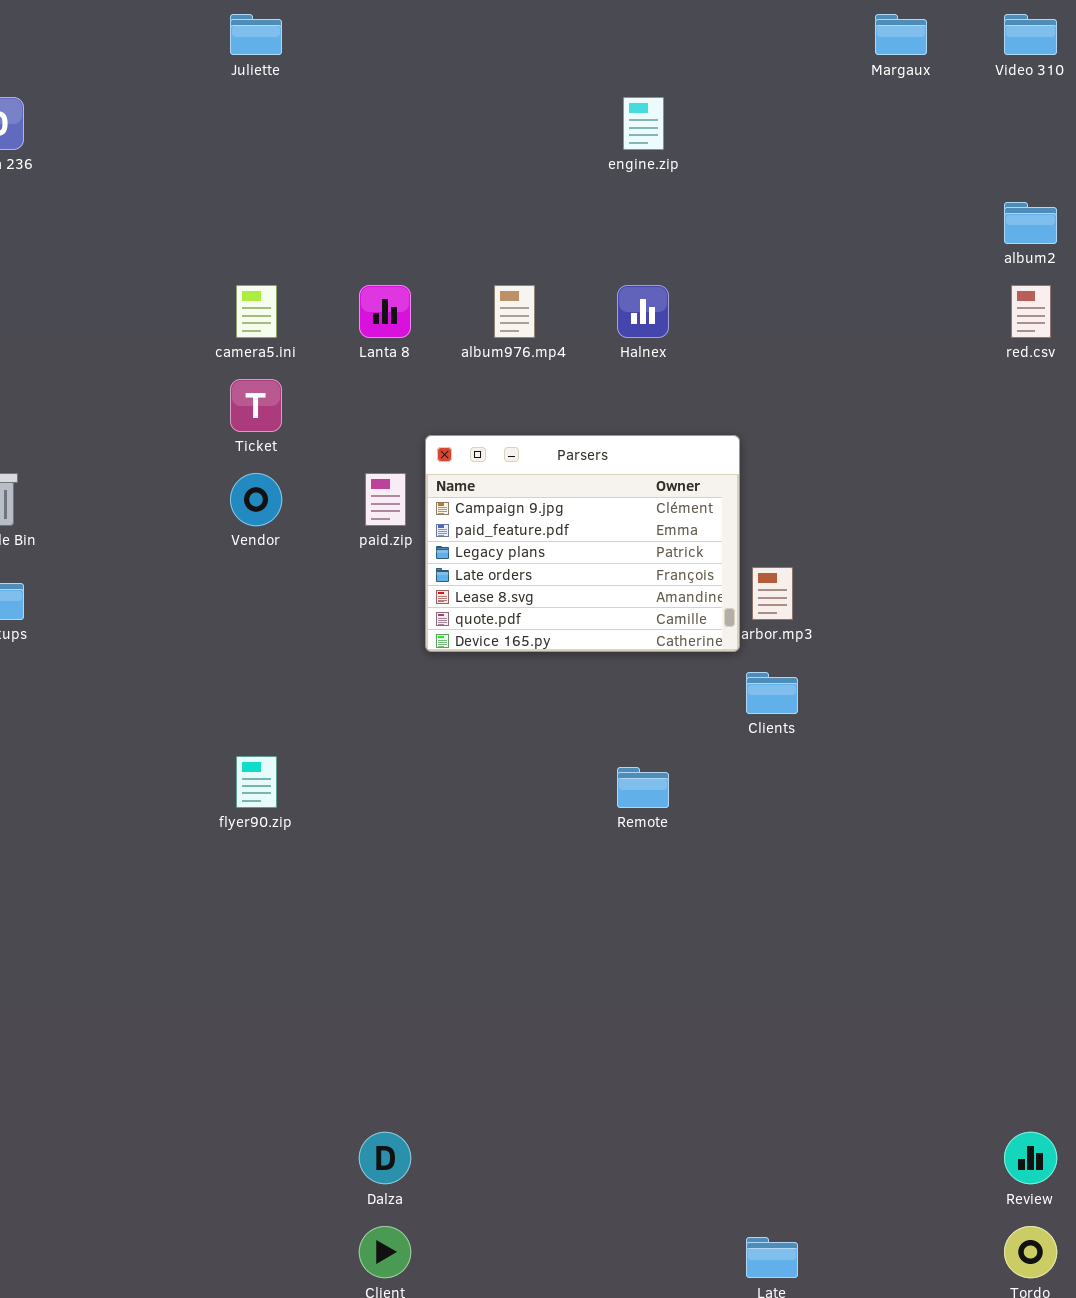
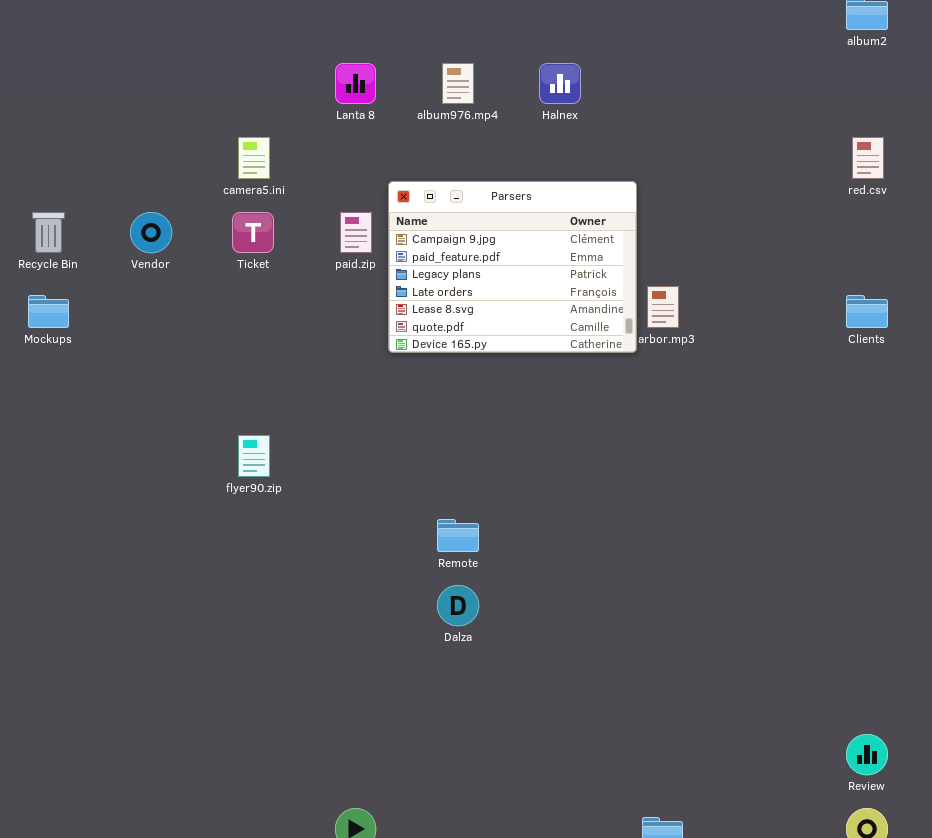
camera5.ini: [236,285,277,338] -> [238,137,270,179], moved
red.csv: [1011,285,1051,338] -> [852,137,884,179], moved
Ticket: [230,379,282,432] -> [232,212,274,253], moved
Vendor: [230,473,282,526] -> [130,212,172,253], moved
Clients: [746,672,798,714] -> [846,295,888,328], moved
Remote: [617,767,669,808] -> [437,519,479,552], moved
Dalza: [359,1132,411,1184] -> [437,585,479,626], moved

